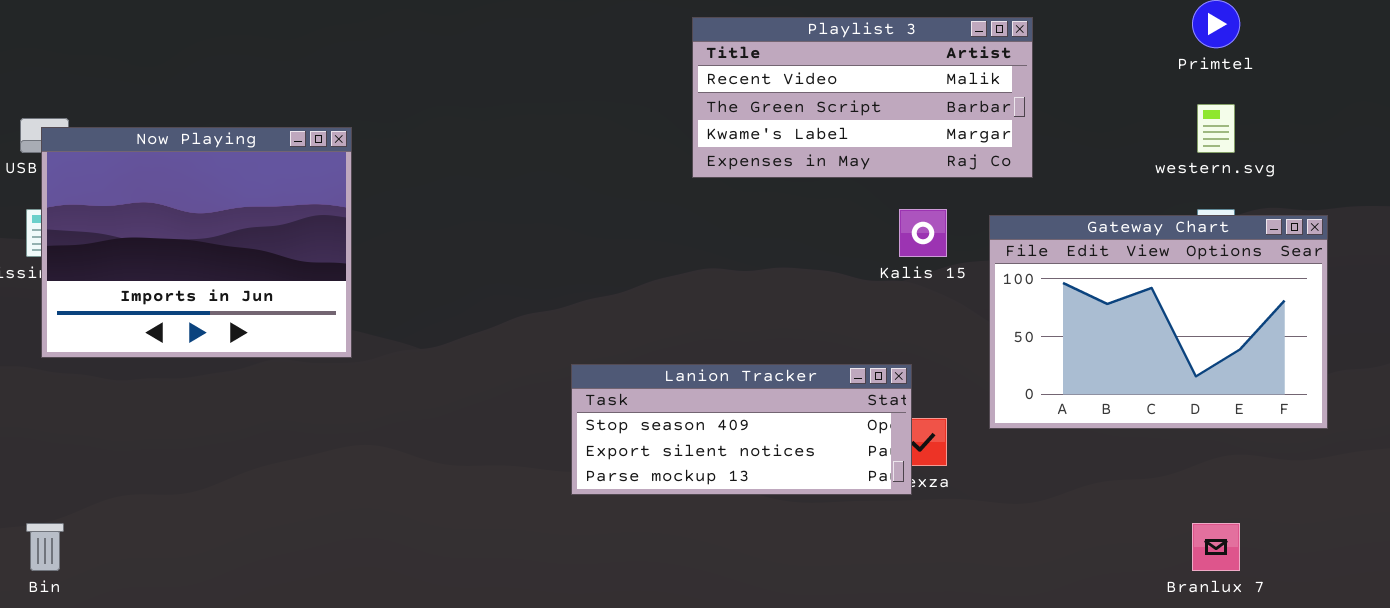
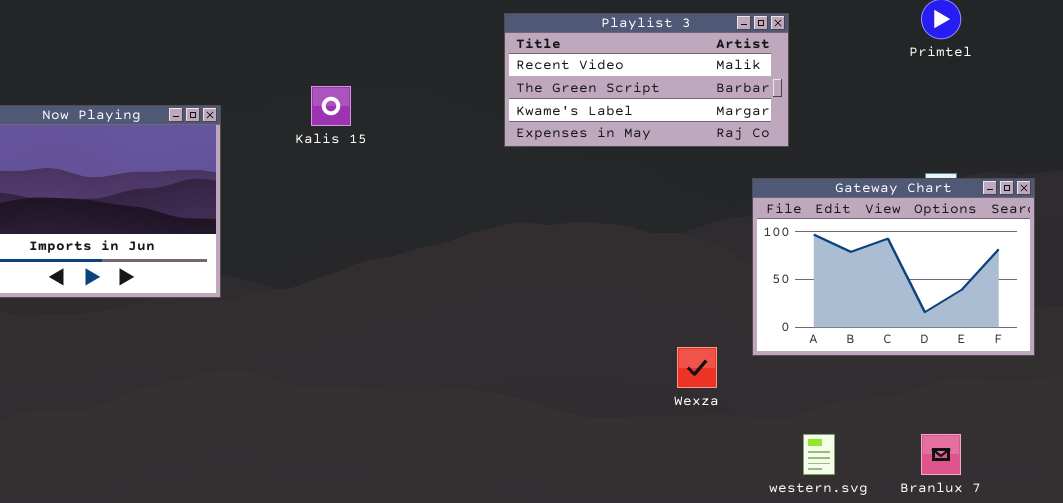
western.svg: [1197,104,1235,153] -> [803,434,835,475], moved
Kalis 15: [899,209,947,257] -> [311,86,351,126], moved
Lanion Tracker: [571,364,912,495] -> none, closed

